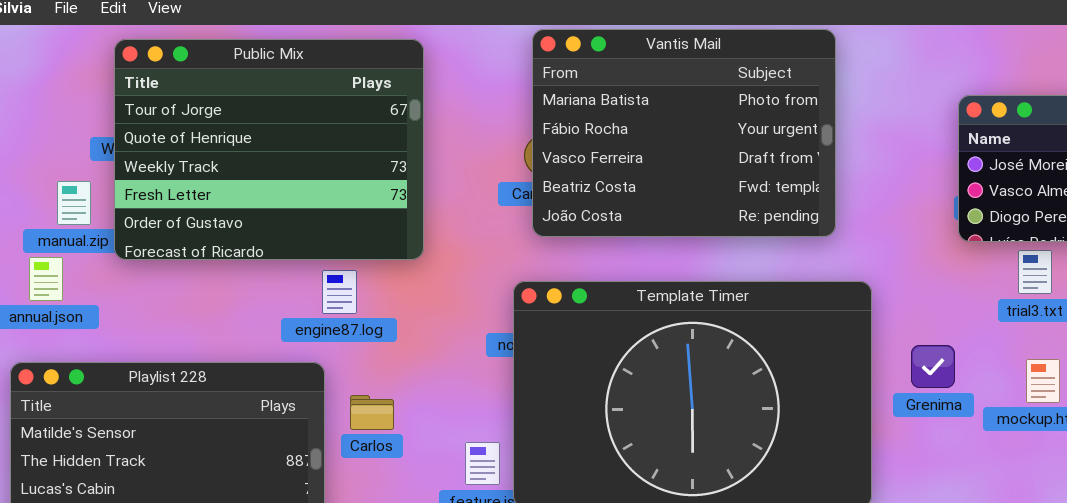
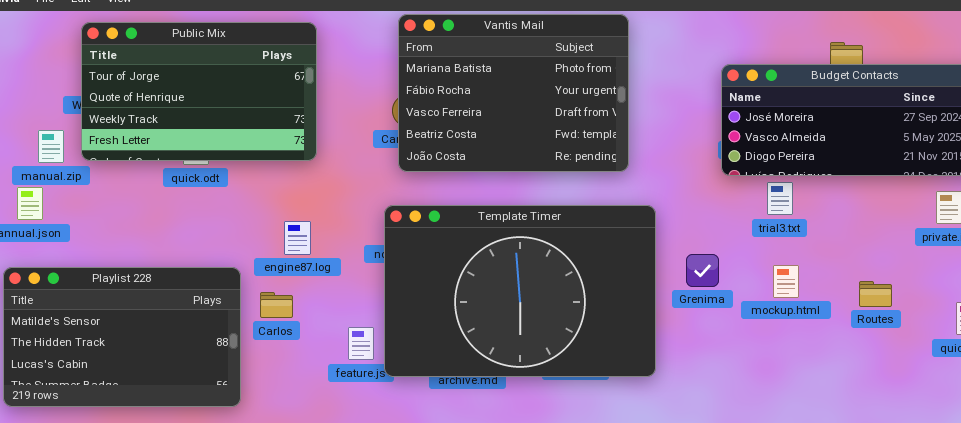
Public Mix: [114,39,424,260] -> [81,22,317,161], resized
engine87.log: [322,270,357,314] -> [284,221,311,255], moved

